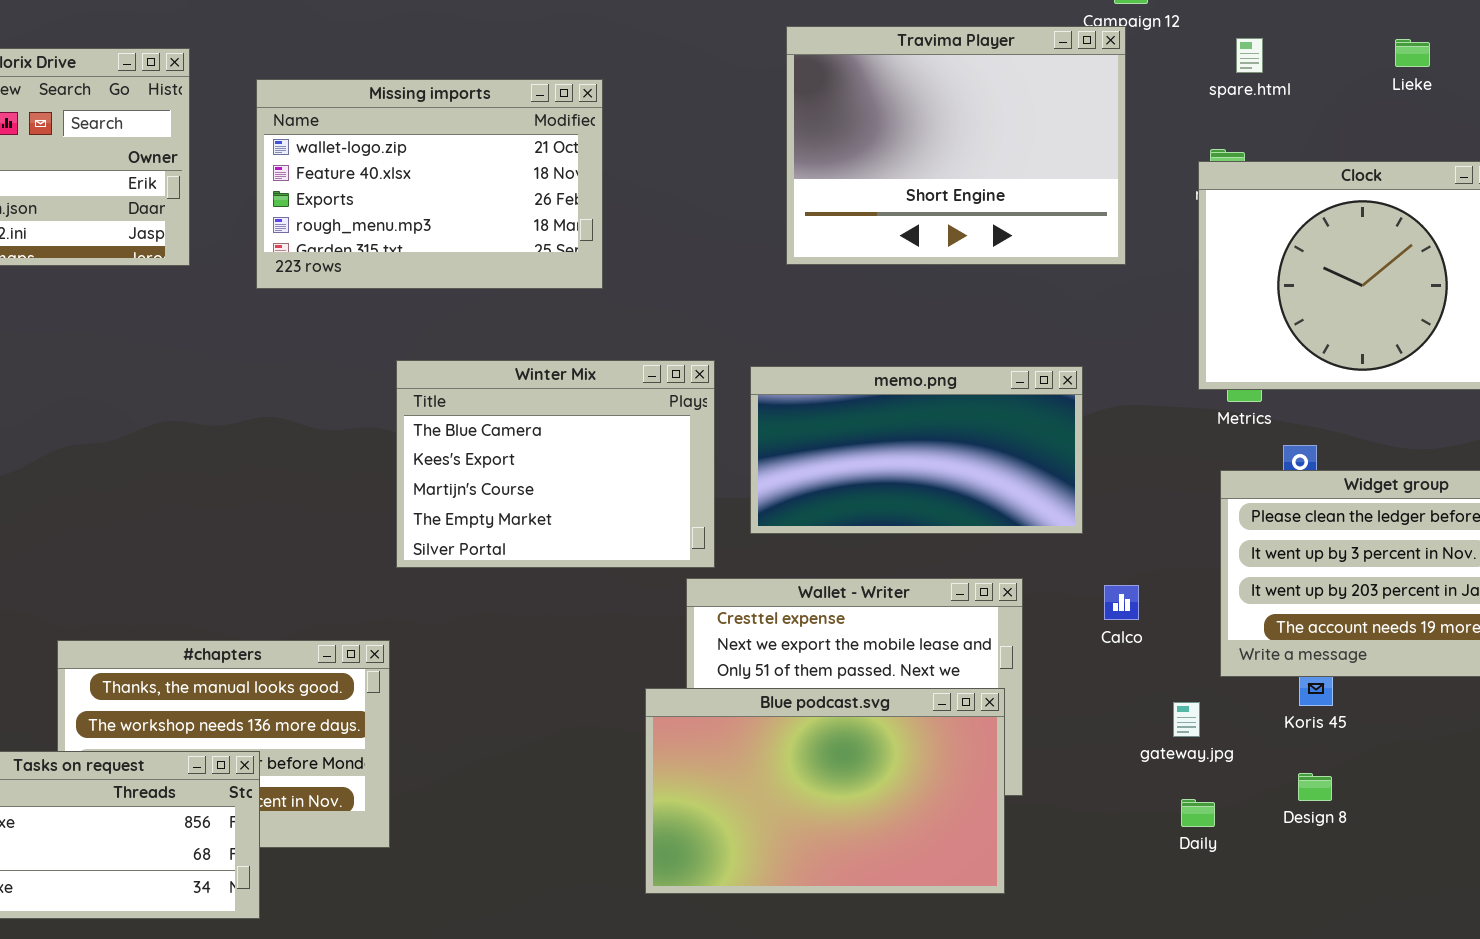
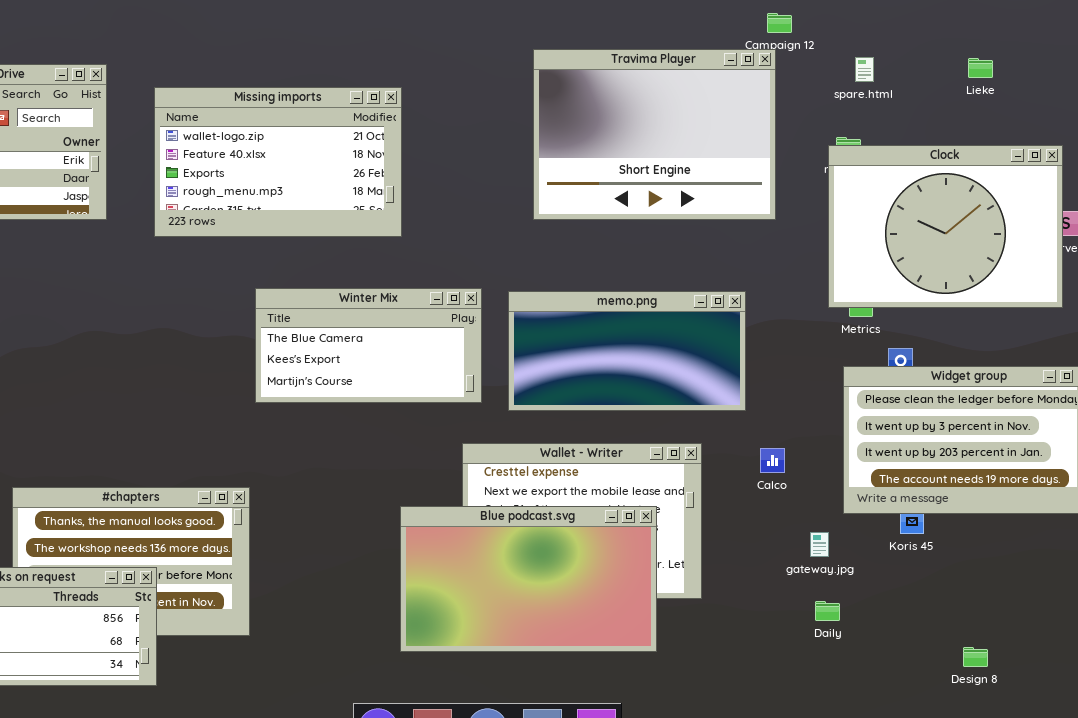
Winter Mix: [396,360,715,568] -> [255,288,482,403], resized
Blue podcast.svg: [645,688,1005,894] -> [400,506,657,652], moved
Design 8: [1298,773,1332,801] -> [963,647,988,667], moved

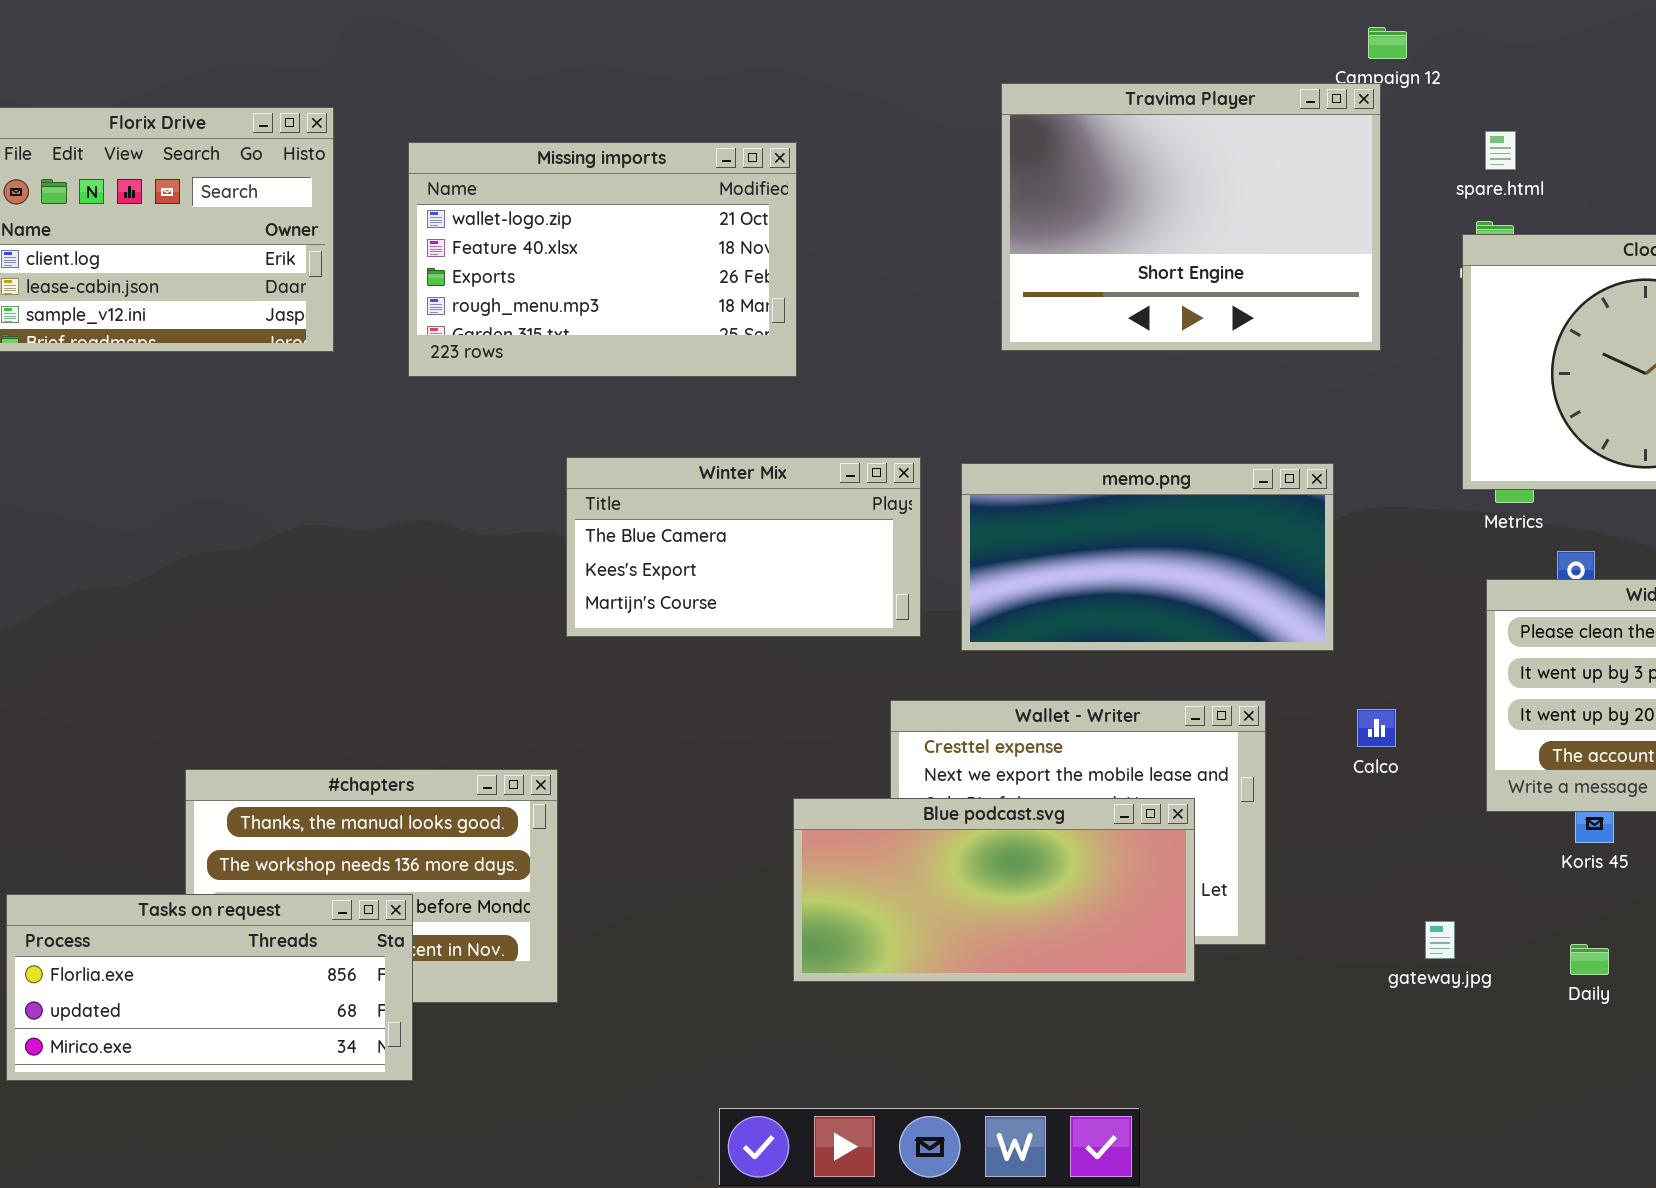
spare.html: [855,57,874,82] -> [1485,131,1516,170], moved
Blue podcast.svg: [400,506,657,652] -> [793,798,1195,982], resized
gateway.jpg: [810,532,829,557] -> [1425,921,1455,959], moved
Daily: [815,601,840,621] -> [1570,944,1609,975], moved

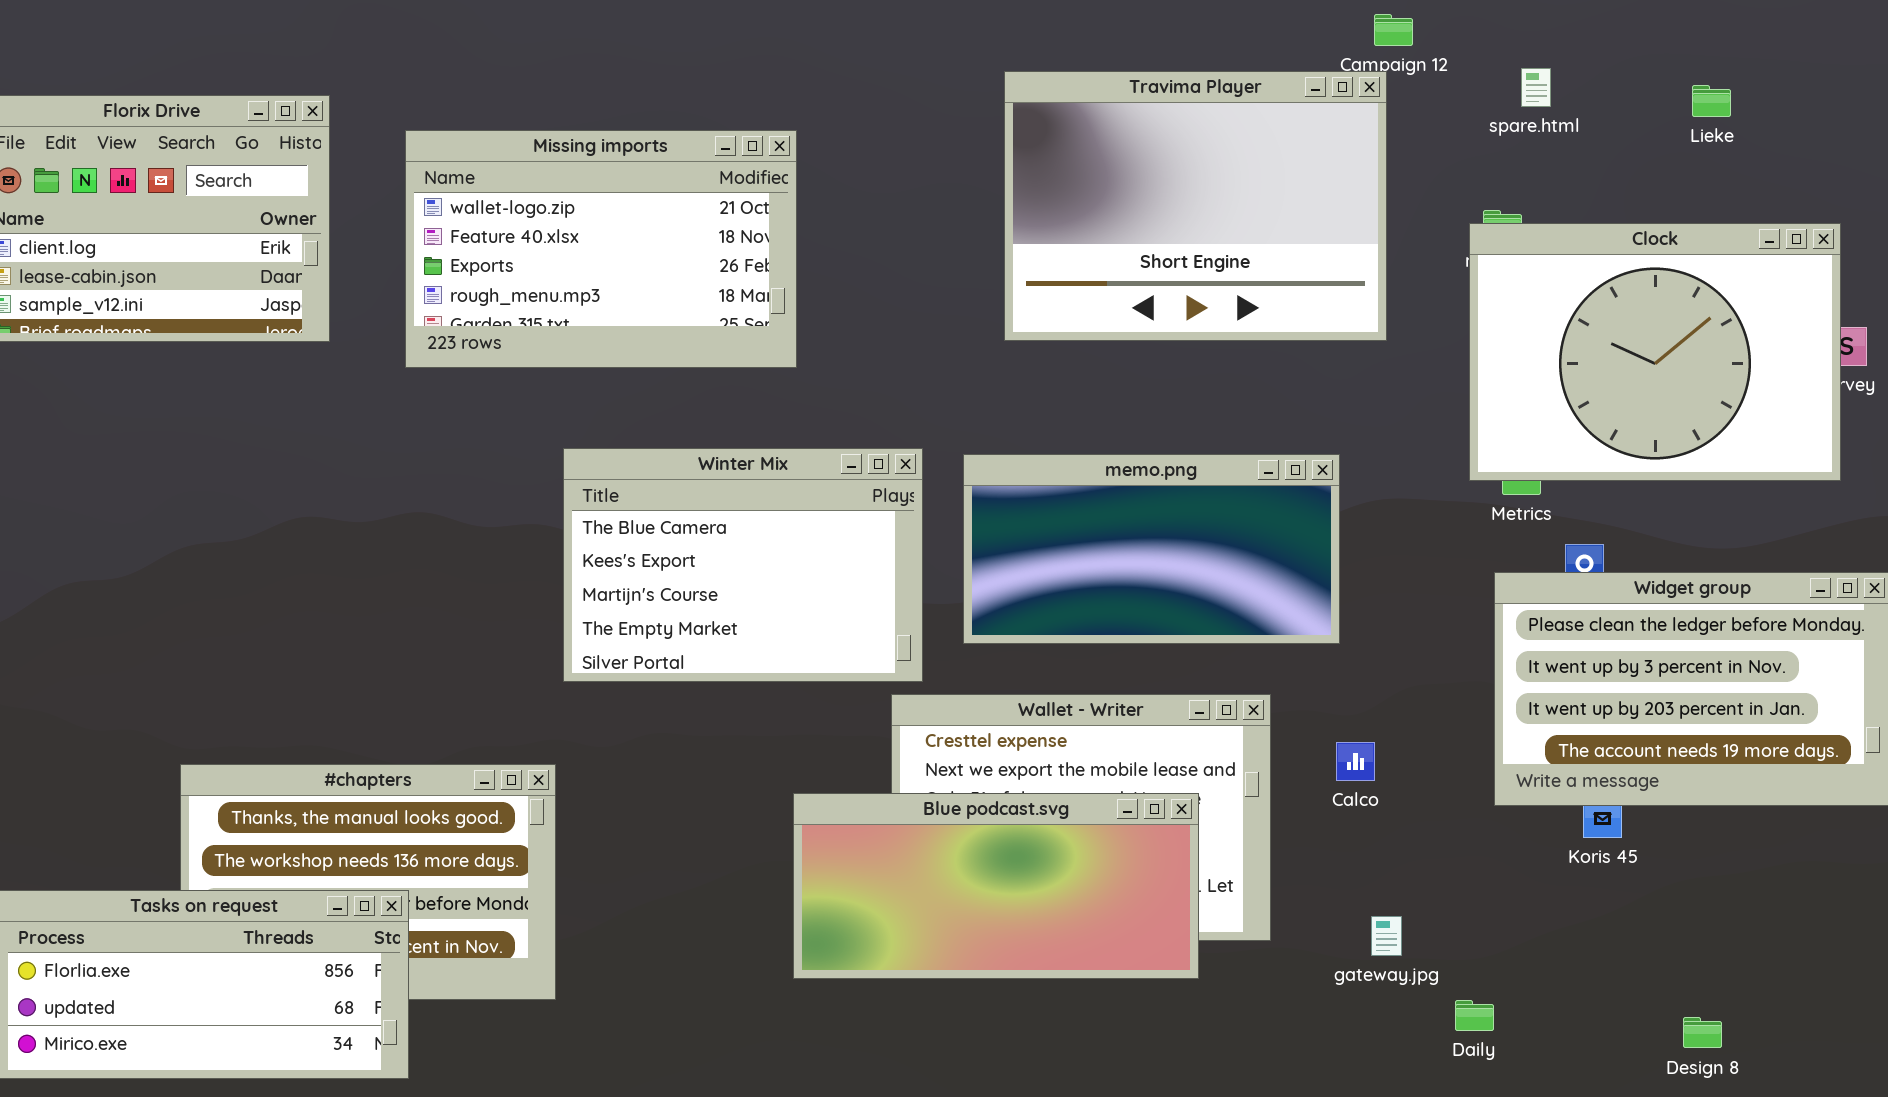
spare.html: [1485,131,1516,170] -> [1521,68,1551,107], moved
Winter Mix: [566,457,921,637] -> [563,448,923,682], resized
Calco: [1357,709,1396,747] -> [1336,742,1375,781], moved
gateway.jpg: [1425,921,1455,959] -> [1371,916,1402,956], moved
Daily: [1570,944,1609,975] -> [1455,1000,1494,1031], moved

